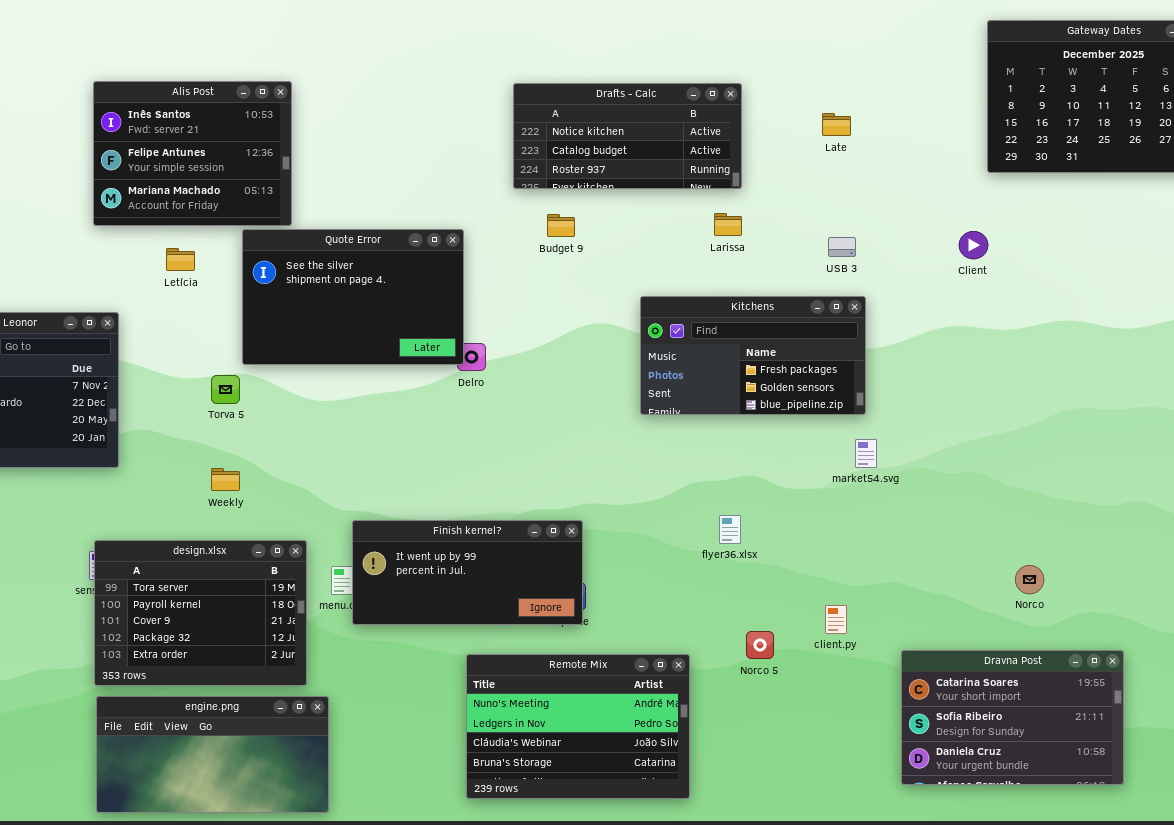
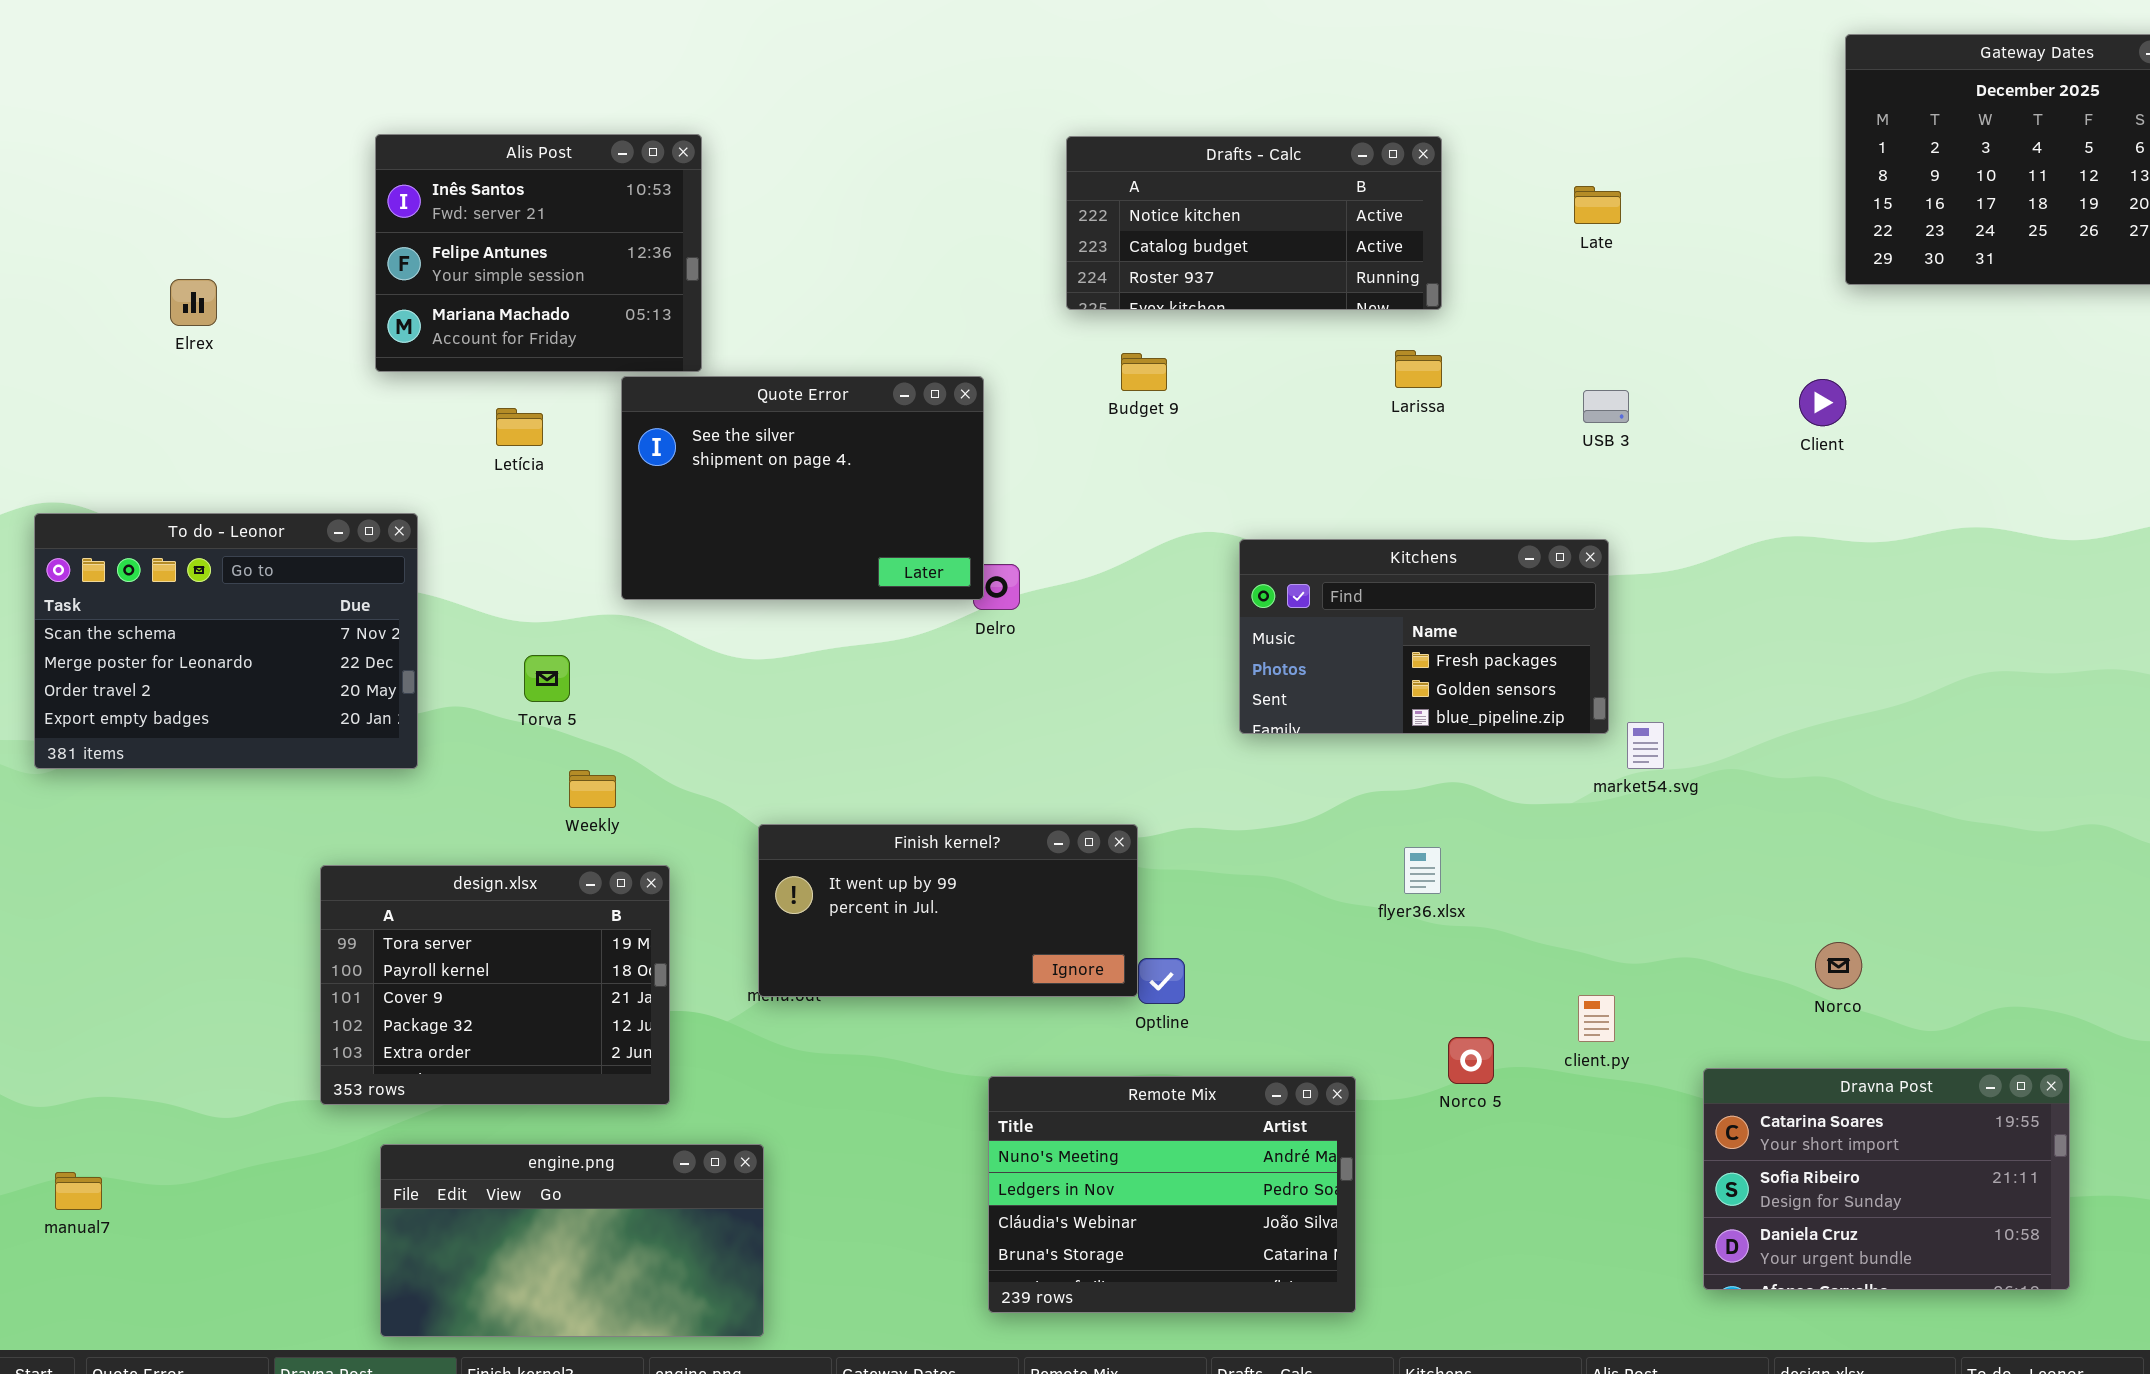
Kitchens: [640,296,866,415] -> [1239,539,1609,734], moved
Torva 5: [211,375,240,404] -> [524,655,570,702], moved
Finish kernel?: [352,520,583,625] -> [758,824,1138,997], moved
design.xlsx: [94,540,307,686] -> [320,865,670,1105], moved
Norco: [1015,565,1044,594] -> [1815,942,1862,989], moved

